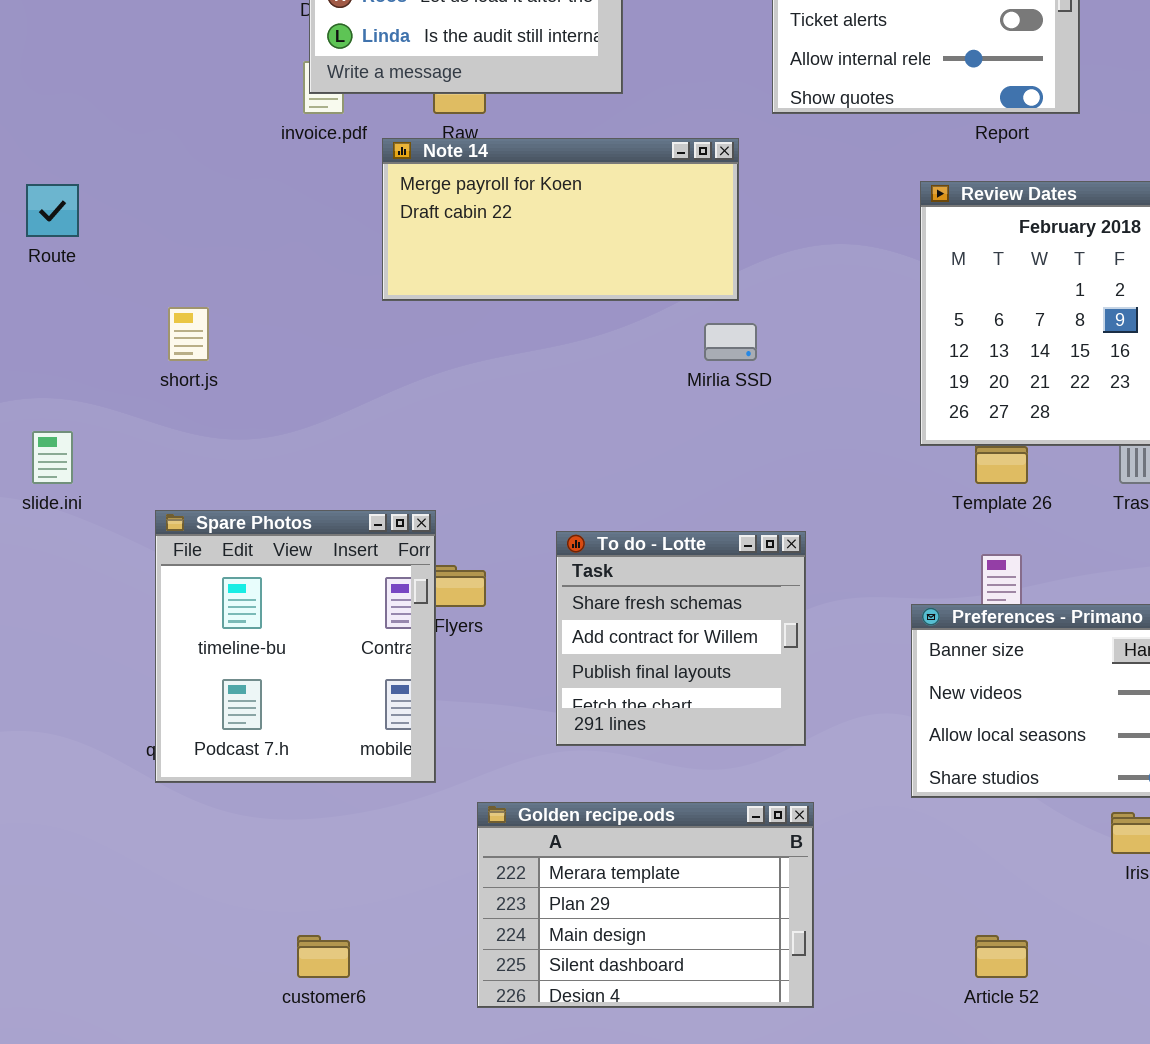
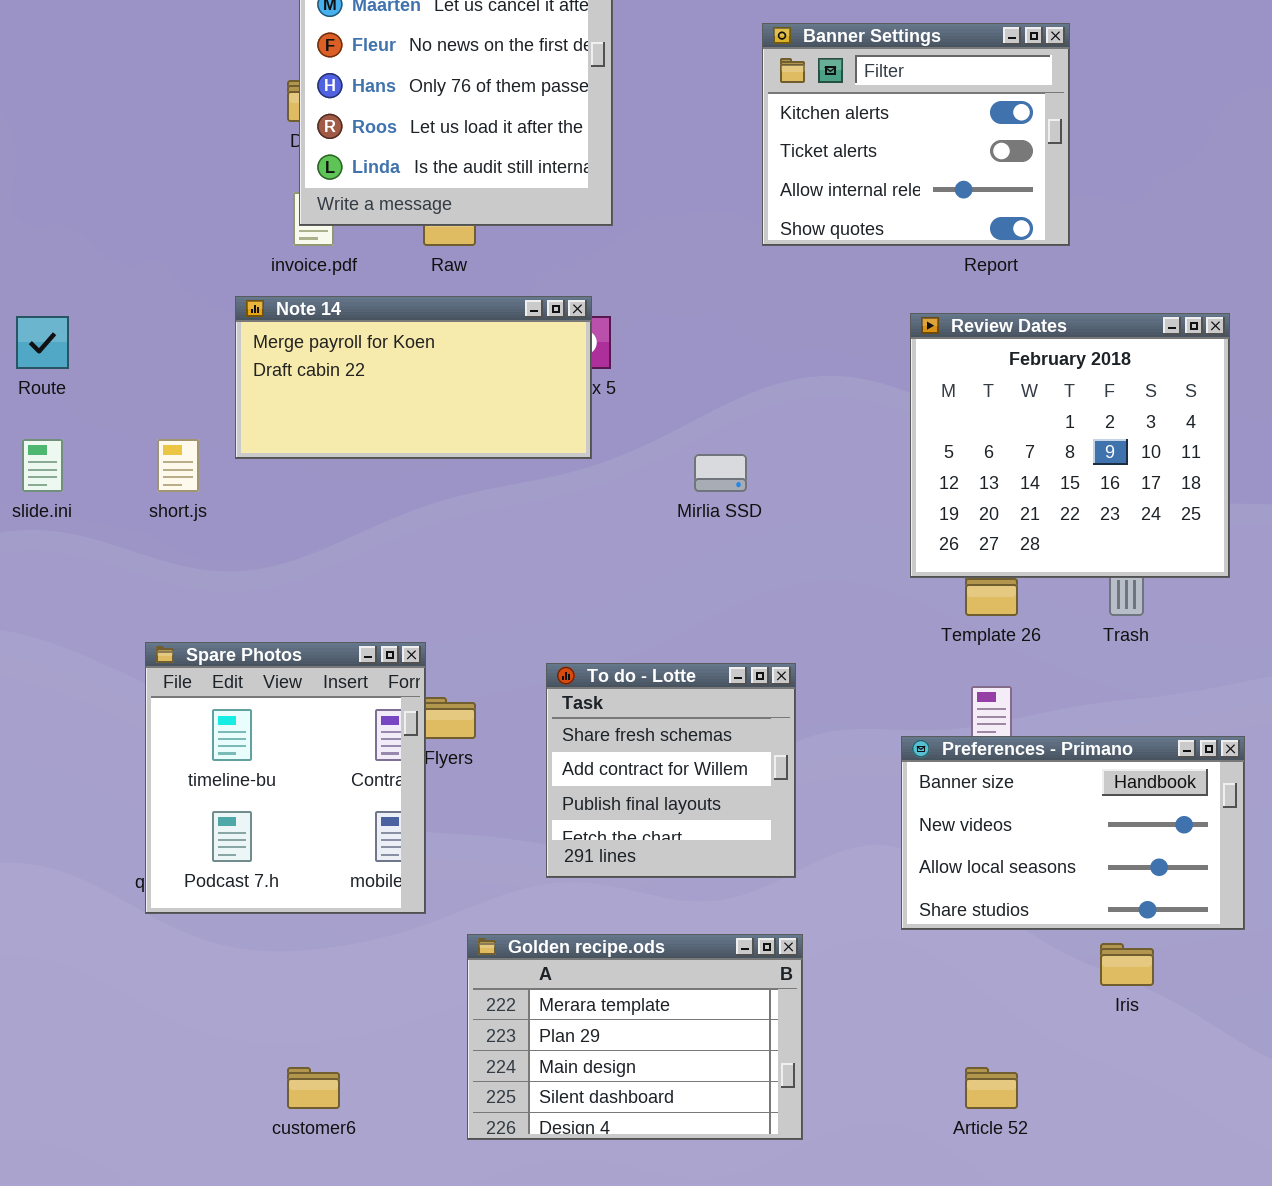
Note 14: [382,138,739,301] -> [235,296,592,459], moved
slide.ini: [32,431,73,484] -> [22,439,63,492], moved

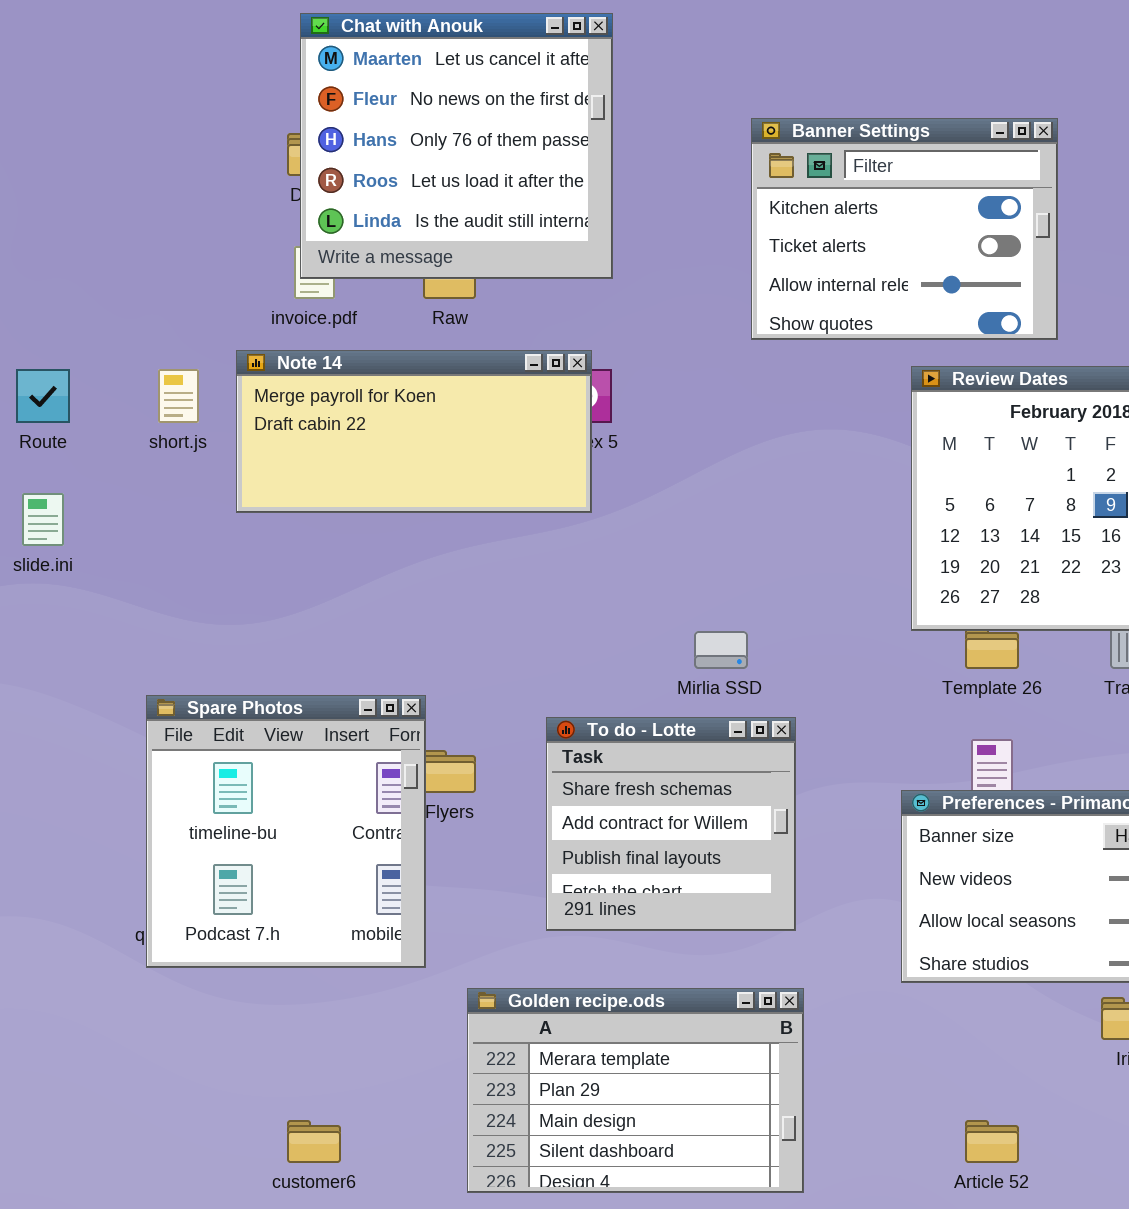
Banner Settings: [762,23,1070,246] -> [751,118,1058,340], moved
short.js: [157,439,199,492] -> [158,369,199,423], moved
Mirlia SSD: [694,454,747,492] -> [694,631,748,669], moved

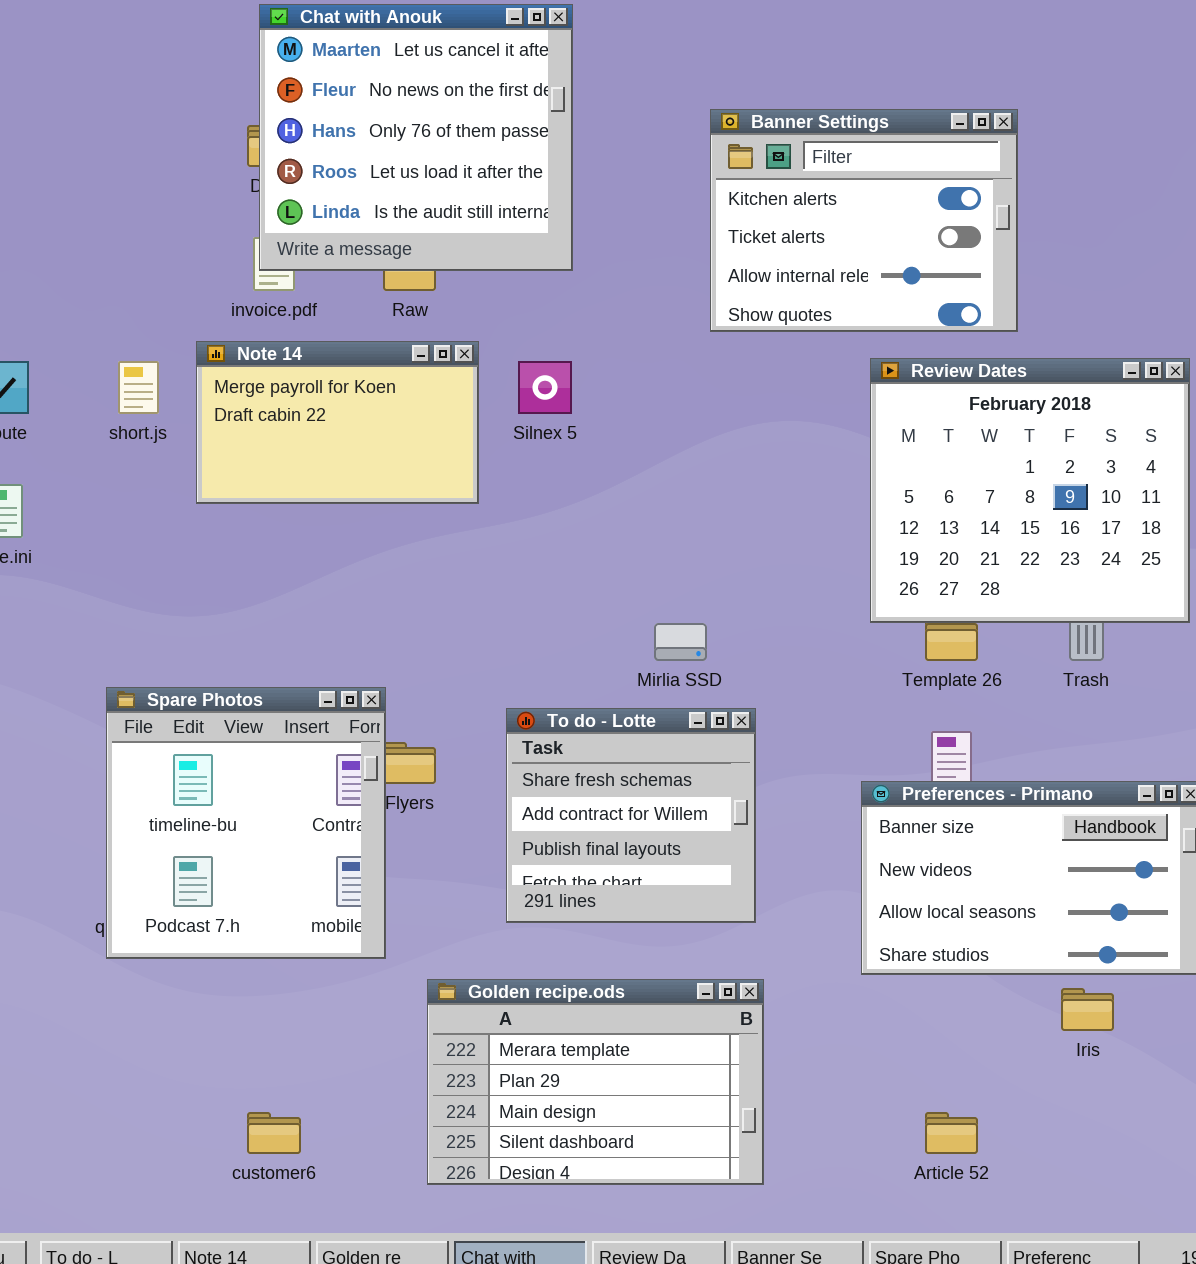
Note 14: [236,350,592,513] -> [196,341,479,504], resized

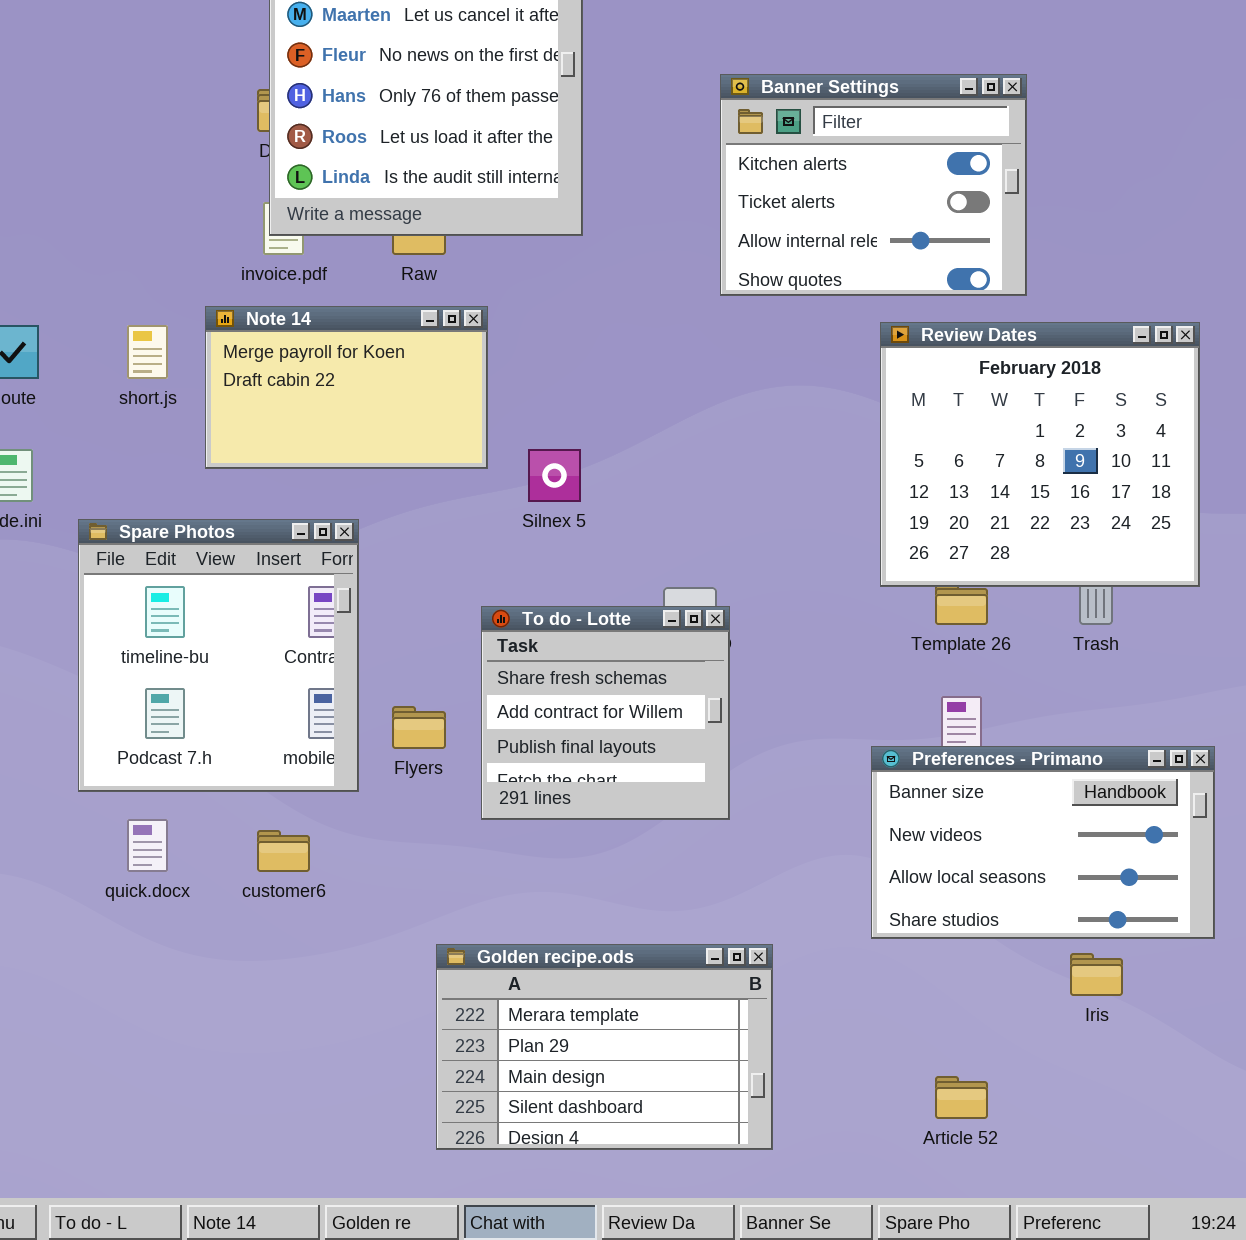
Silnex 5: [518,361,572,414] -> [528,449,581,502], moved
Spare Photos: [106,687,386,959] -> [78,519,359,792], moved
To do - Lotte: [506,708,756,923] -> [481,606,730,820], moved
customer6: [247,1112,301,1154] -> [257,830,310,872], moved

